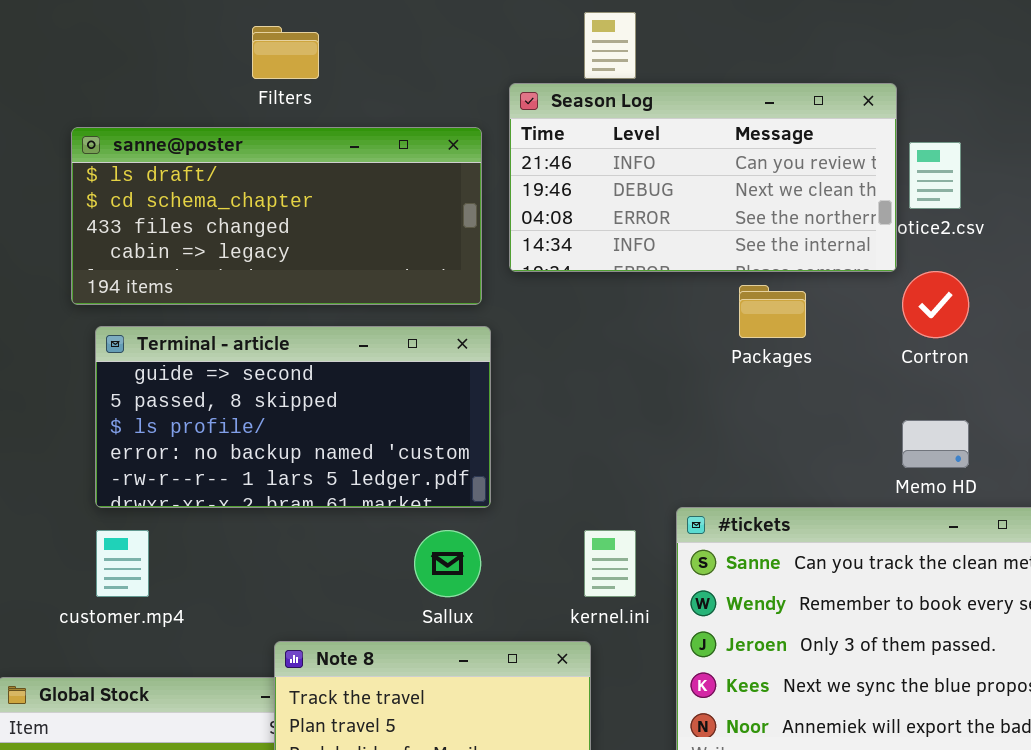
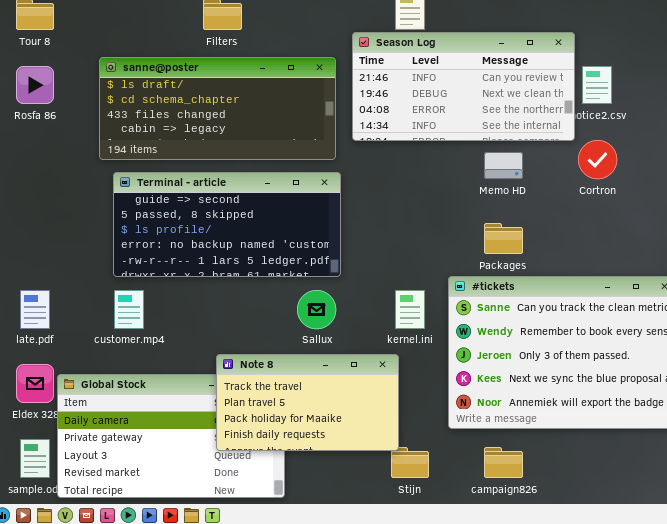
Packages: [739,285,806,338] -> [484,223,523,254], moved
Memo HD: [902,420,969,468] -> [484,152,523,179], moved

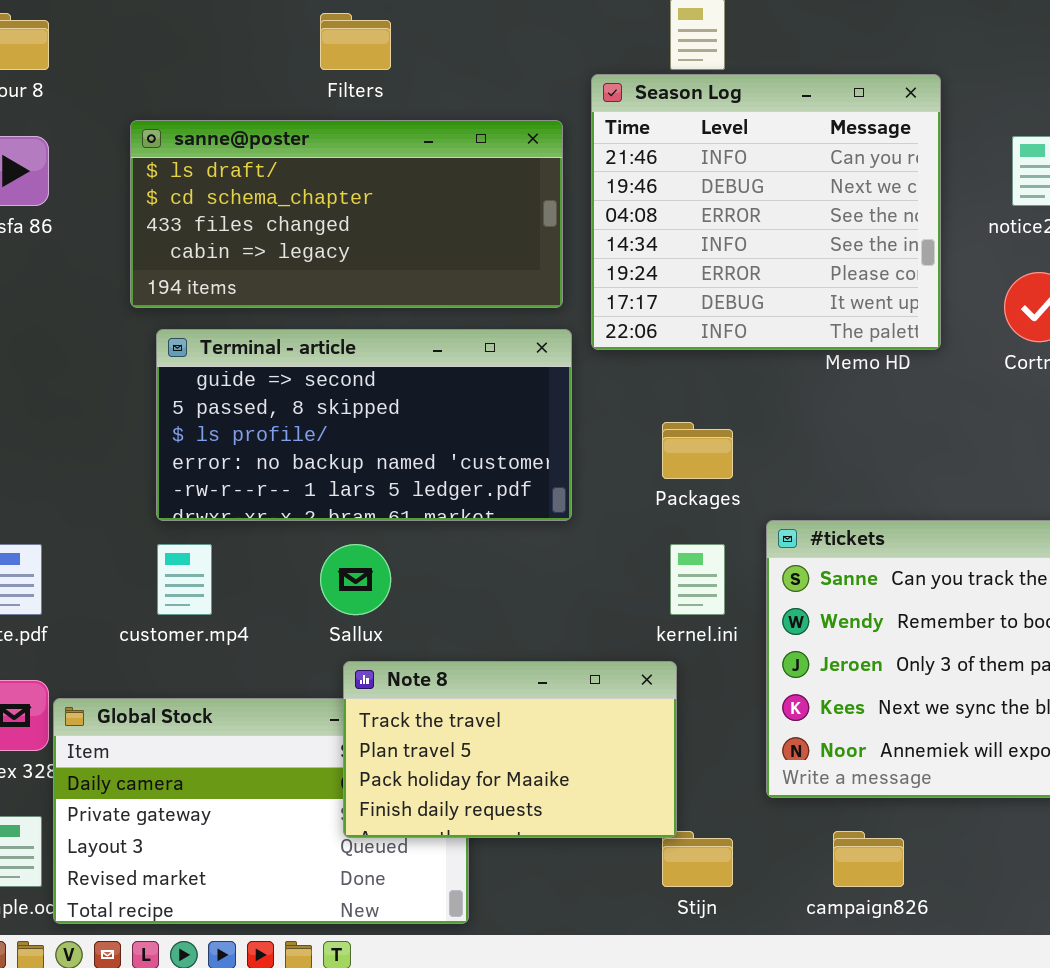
Season Log: [352,32,575,141] -> [591,74,941,350], resized
Packages: [484,223,523,254] -> [662,422,733,479], moved
Sallux: [297,290,336,329] -> [320,544,391,615], moved

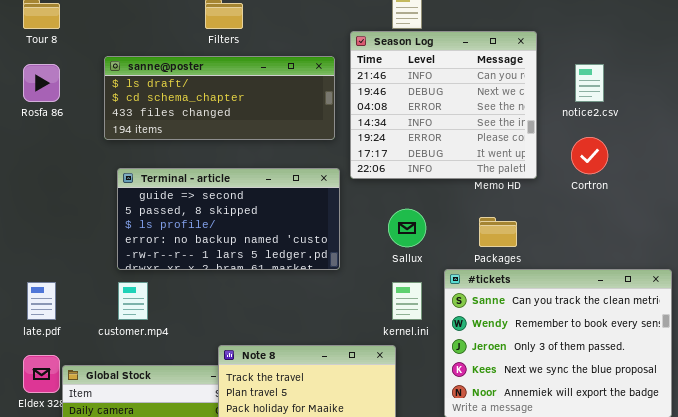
sanne@poster: [130,120,563,308] -> [104,56,335,140], resized
Packages: [662,422,733,479] -> [479,217,517,247], moved
Sallux: [320,544,391,615] -> [388,209,426,247], moved

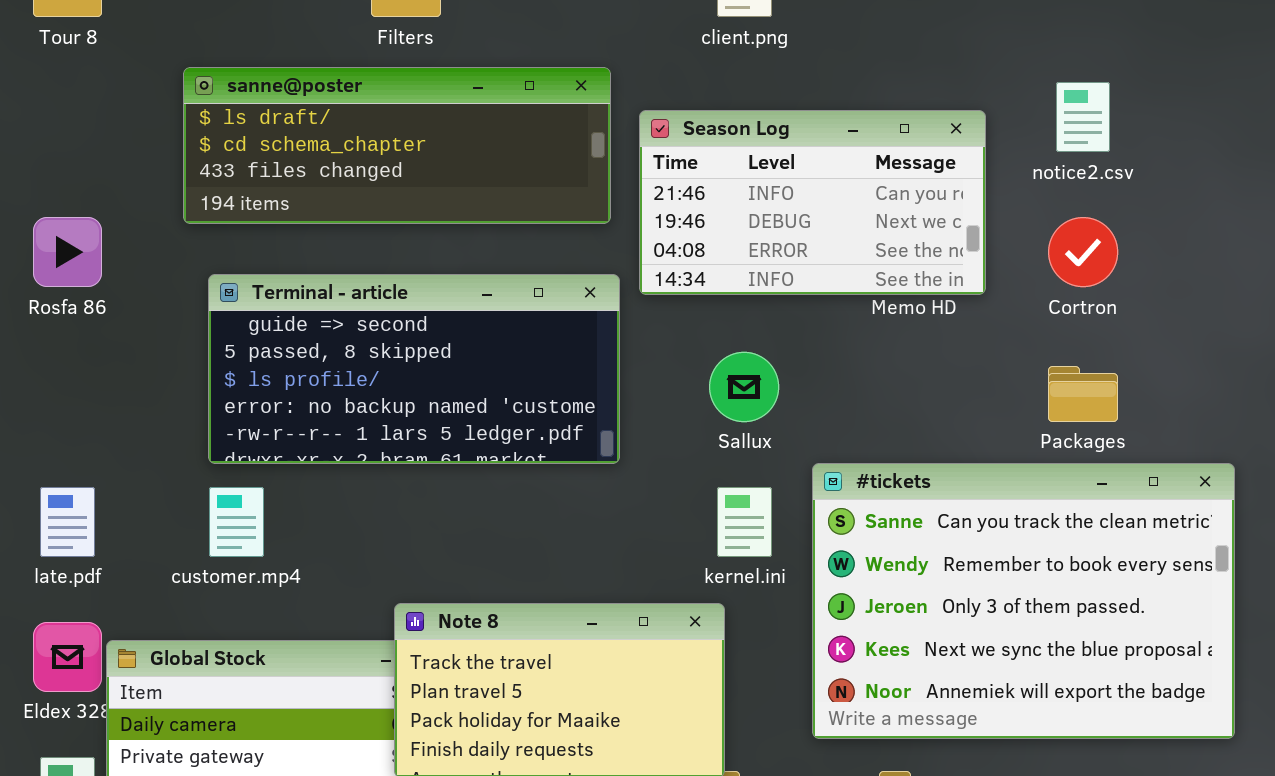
Season Log: [350,31,537,179] -> [639,110,986,295], resized
Rosfa 86: [23,64,60,102] -> [33,217,102,287], moved
Packages: [479,217,517,247] -> [1048,366,1118,422], moved

